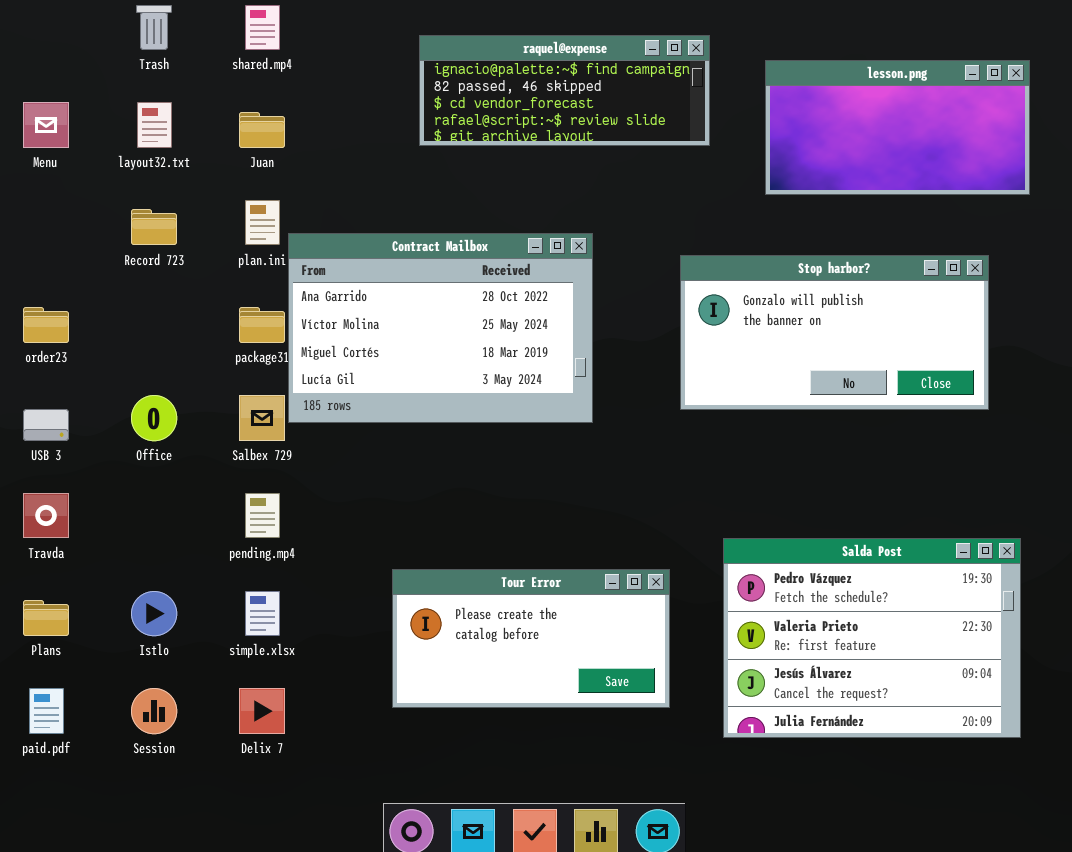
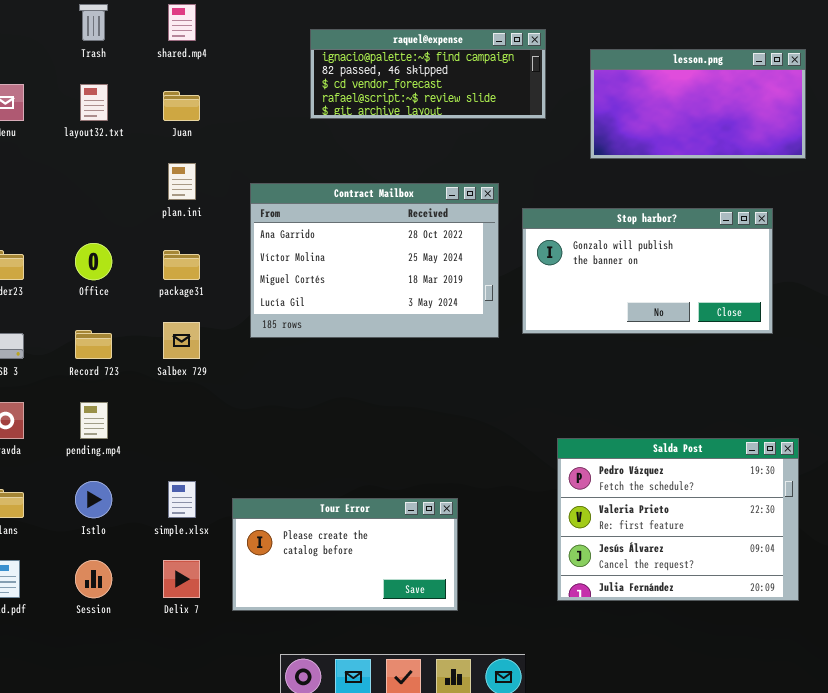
Record 723: [131,209,177,245] -> [75,330,112,359], moved
Contract Mailbox: [288,233,593,423] -> [250,183,499,338], moved
Office: [131,395,177,441] -> [75,243,112,280], moved
pending.mp4: [245,493,280,538] -> [80,402,108,439], moved
Tour Error: [392,569,670,708] -> [232,498,458,611], moved

